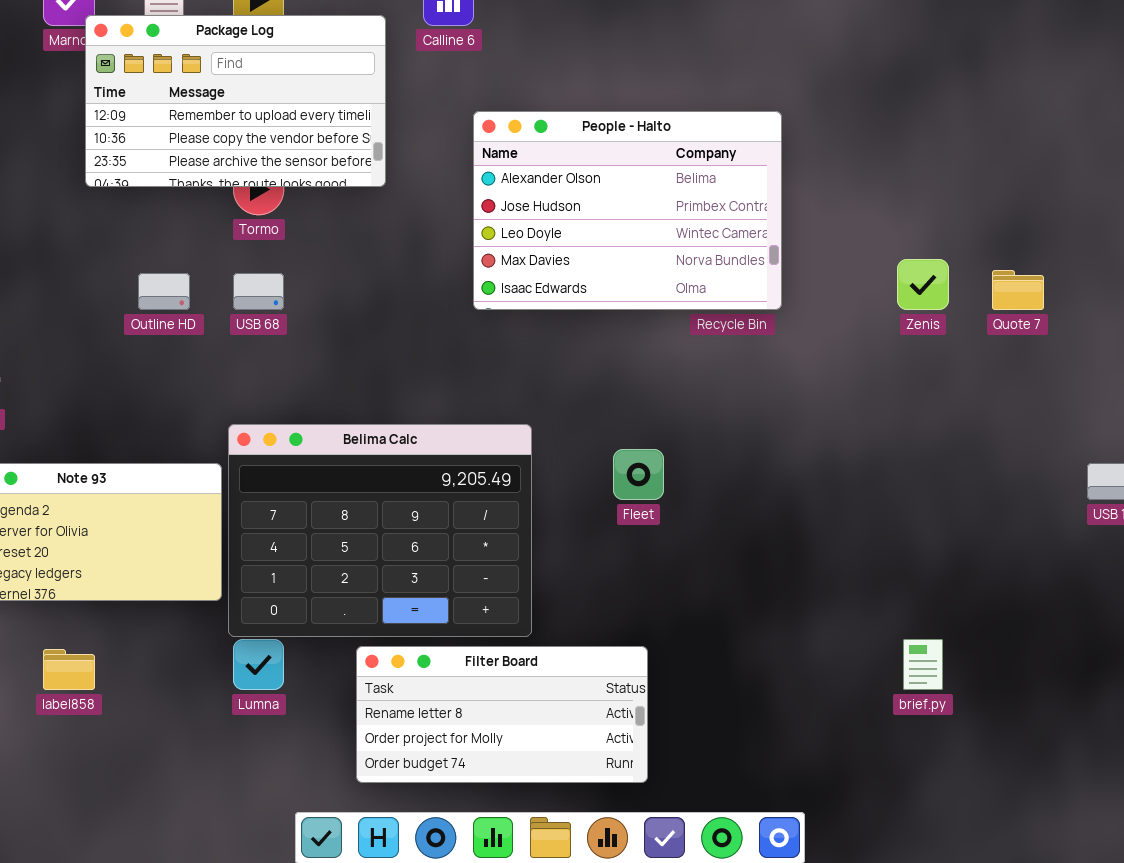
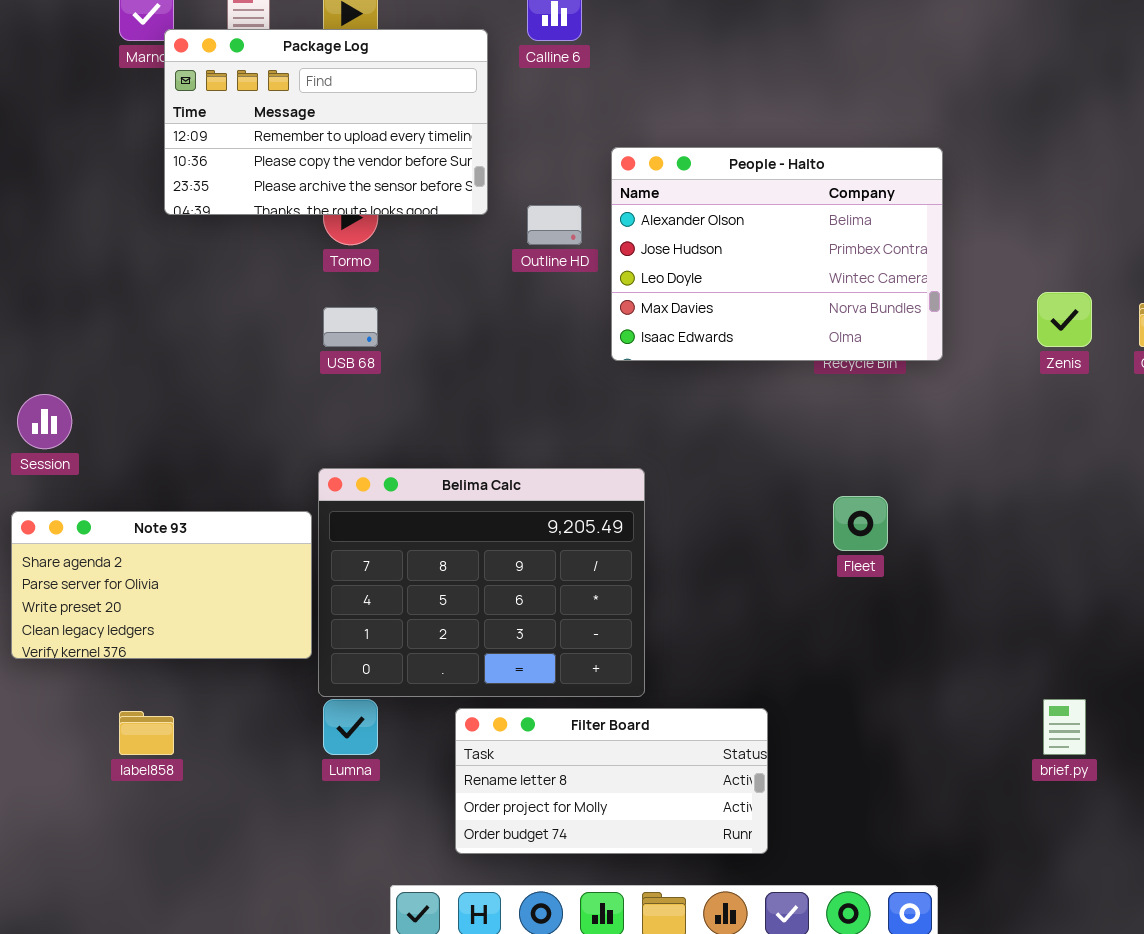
People - Halto: [473,111,782,310] -> [611,147,943,361], moved
Outline HD: [138,273,190,310] -> [527,205,582,245], moved
Fleet: [613,449,664,500] -> [833,496,888,551], moved

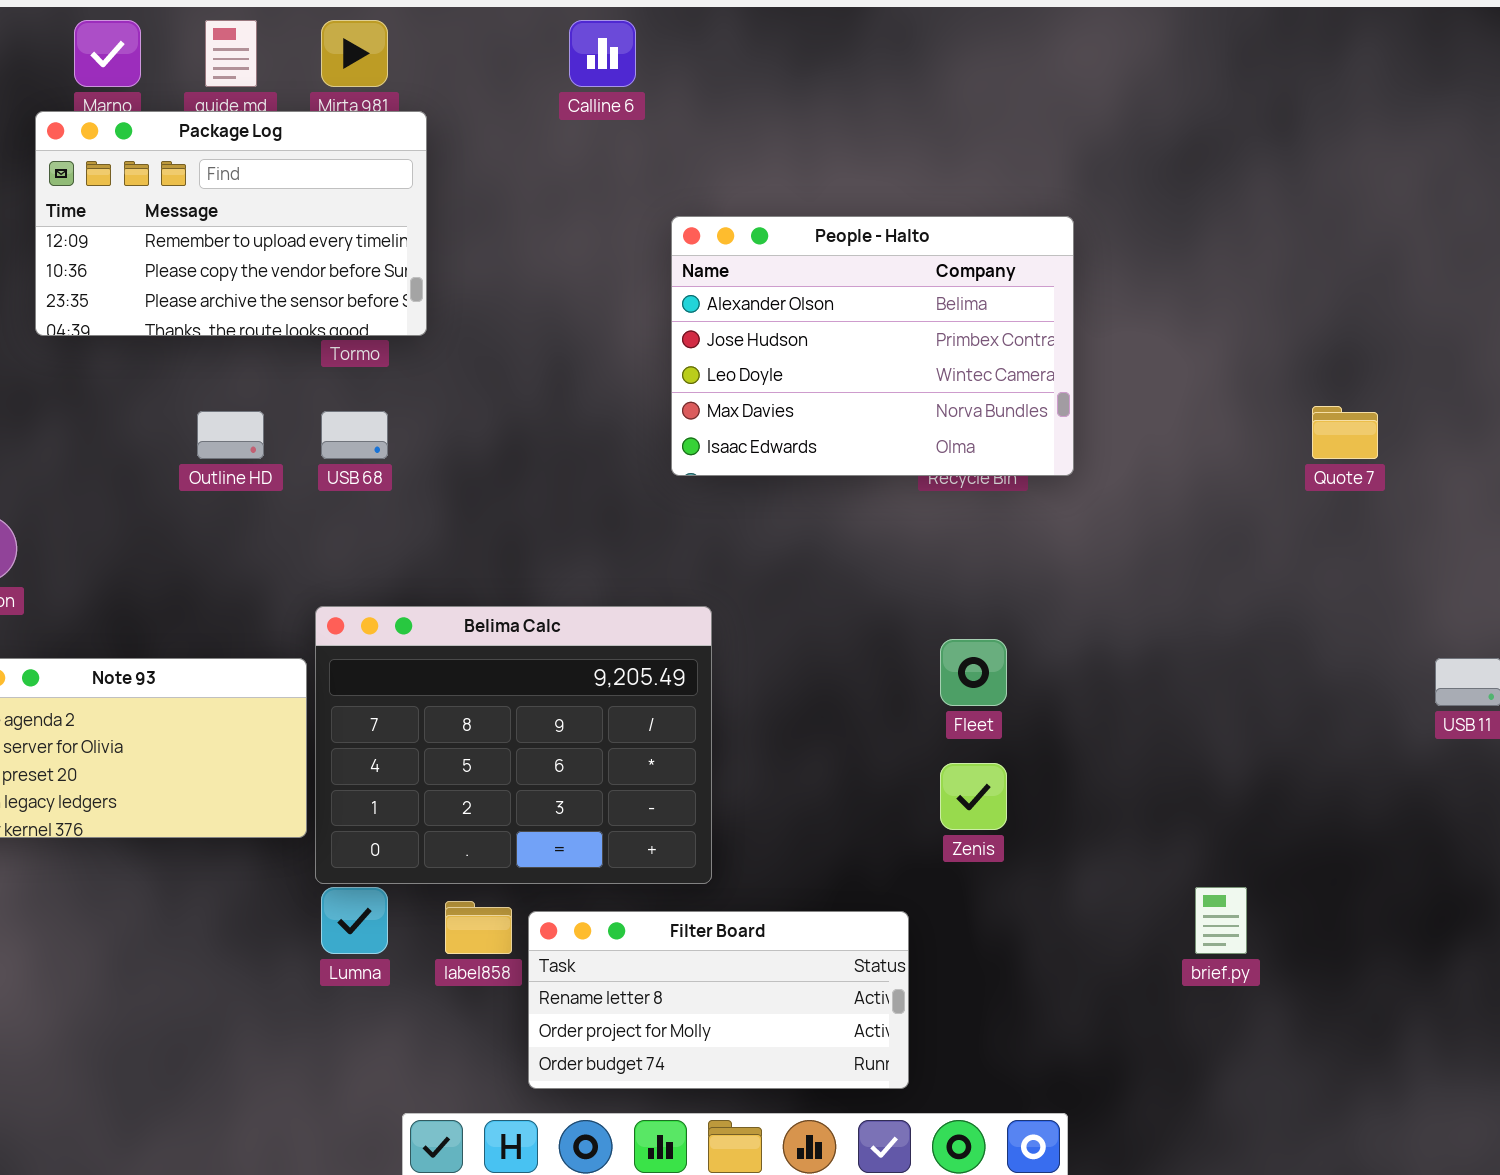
Package Log: [164,29,488,215] -> [35,111,427,336], moved
Outline HD: [527,205,582,245] -> [197,411,264,459], moved
Zenis: [1037,292,1092,347] -> [940,763,1007,830], moved
Filter Board: [455,708,768,854] -> [528,911,909,1089], moved
label858: [119,711,174,755] -> [445,901,512,954], moved

